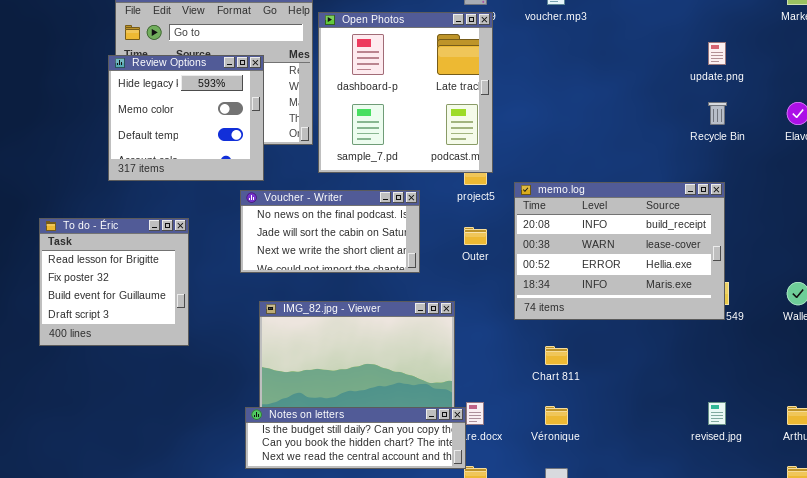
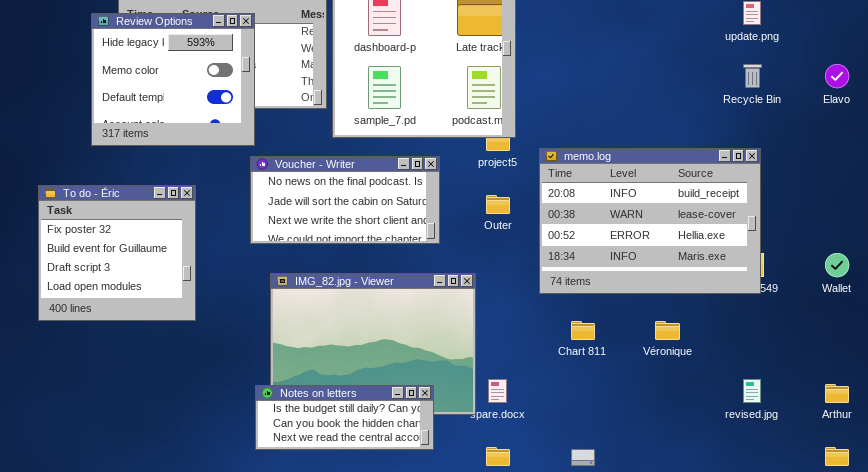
Review Options: [108,55,264,181] -> [91,13,255,146], moved
To do - Éric: [39,218,189,346] -> [38,185,196,321], scrolled down 1 row
Véronique: [545,406,568,425] -> [655,321,680,340], moved
Notes on letters: [245,407,466,469] -> [255,385,434,450], resized

